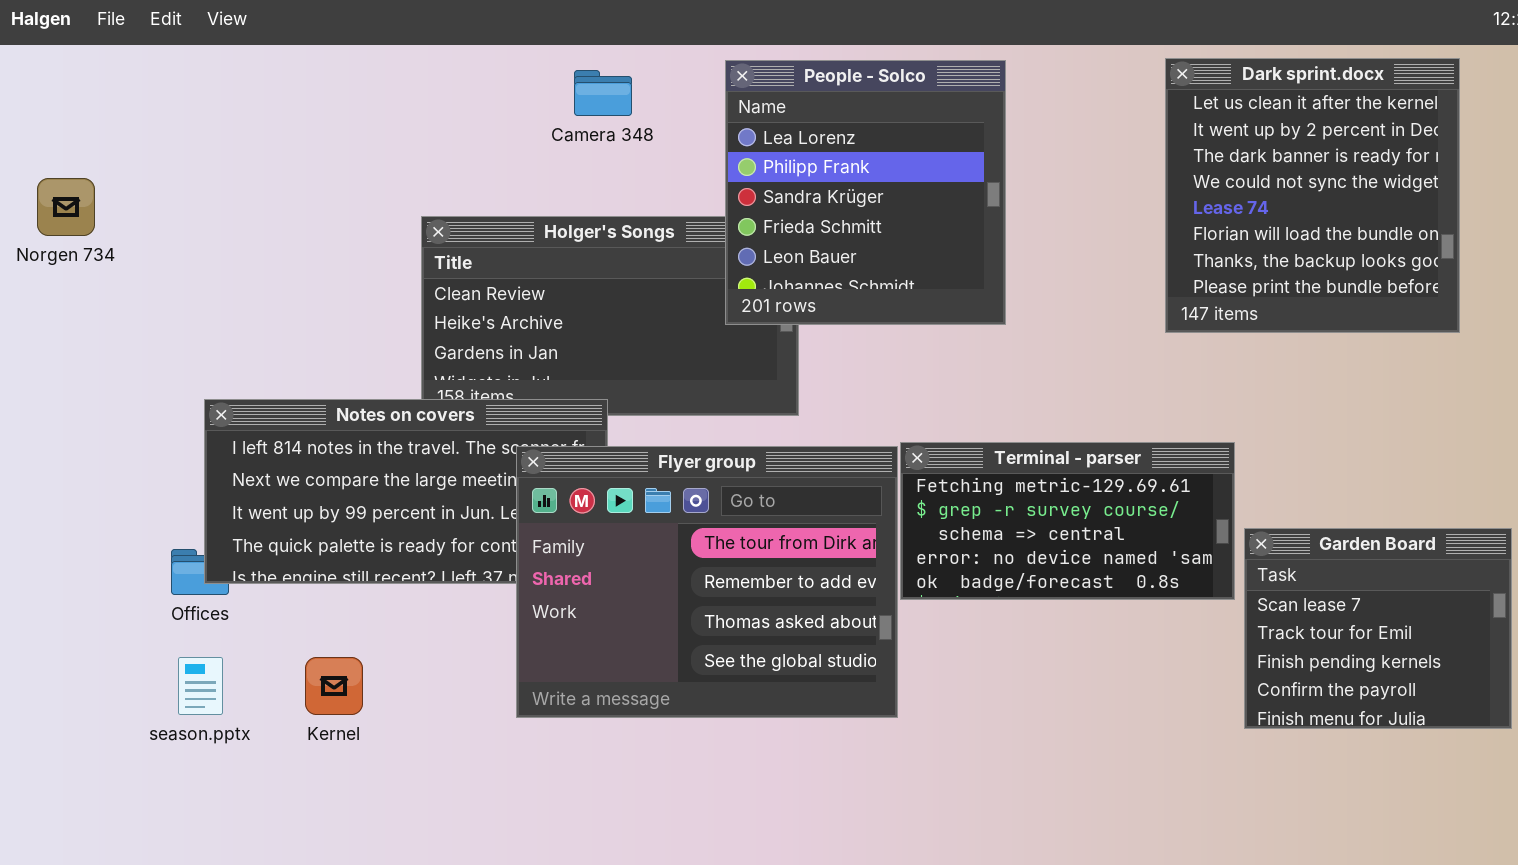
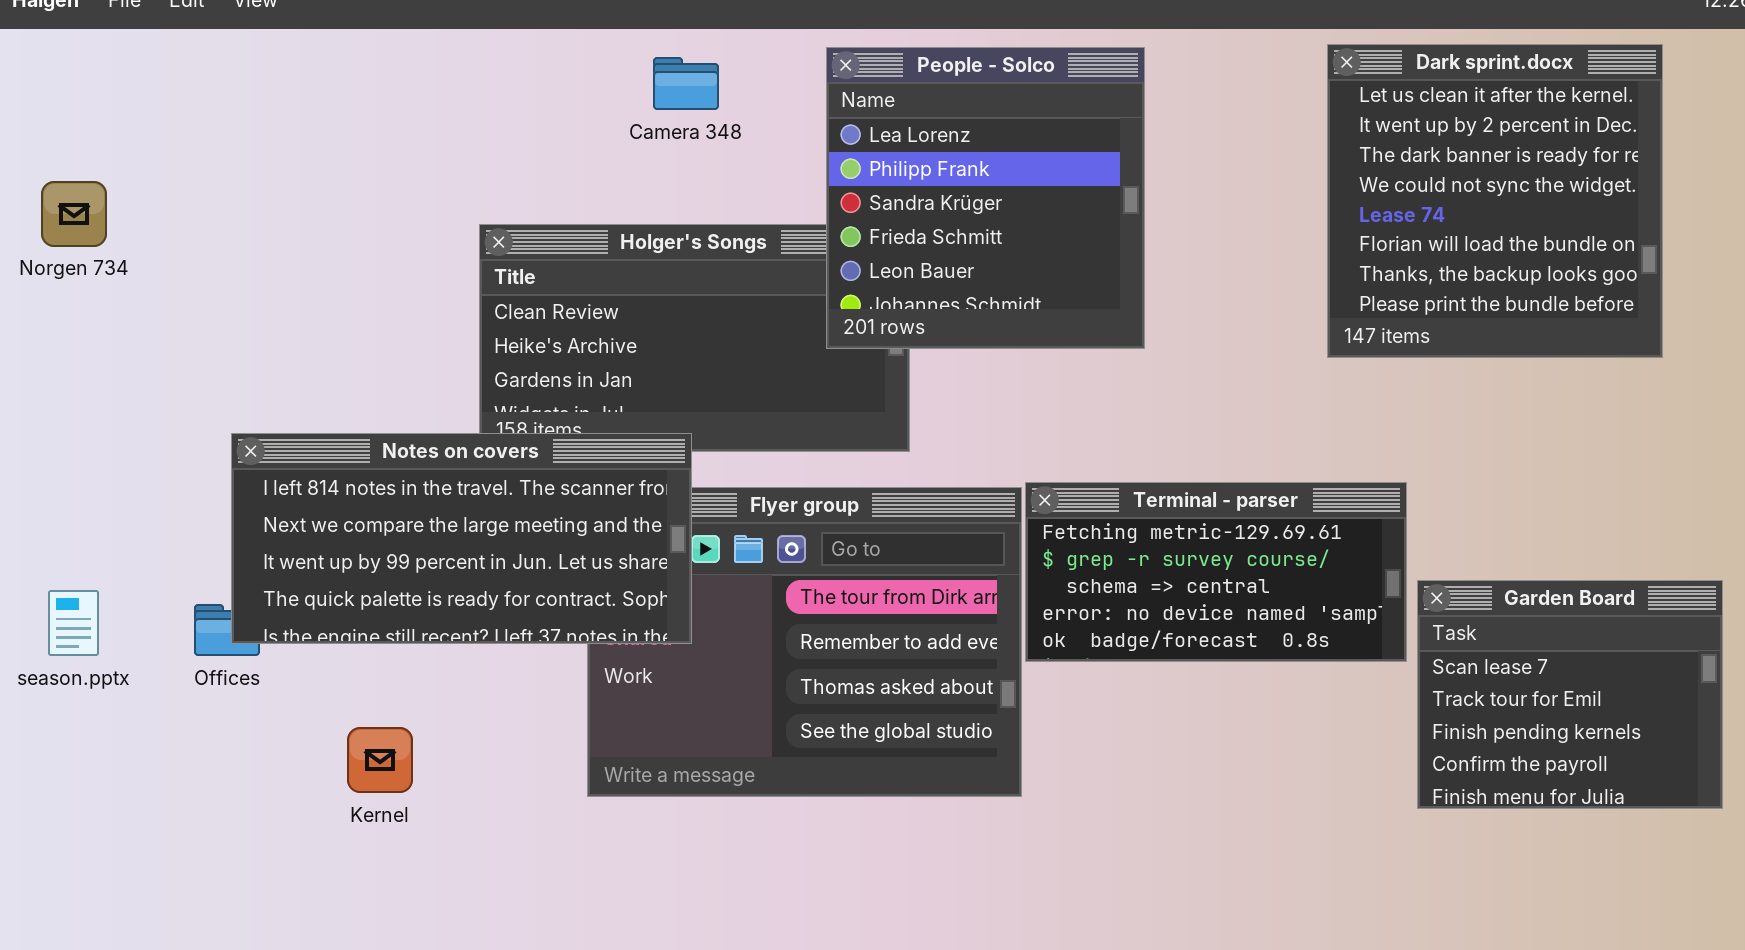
Notes on covers: [204,399,608,584] -> [231,433,692,644], raised
season.pptx: [178,657,223,715] -> [48,590,99,656], moved

